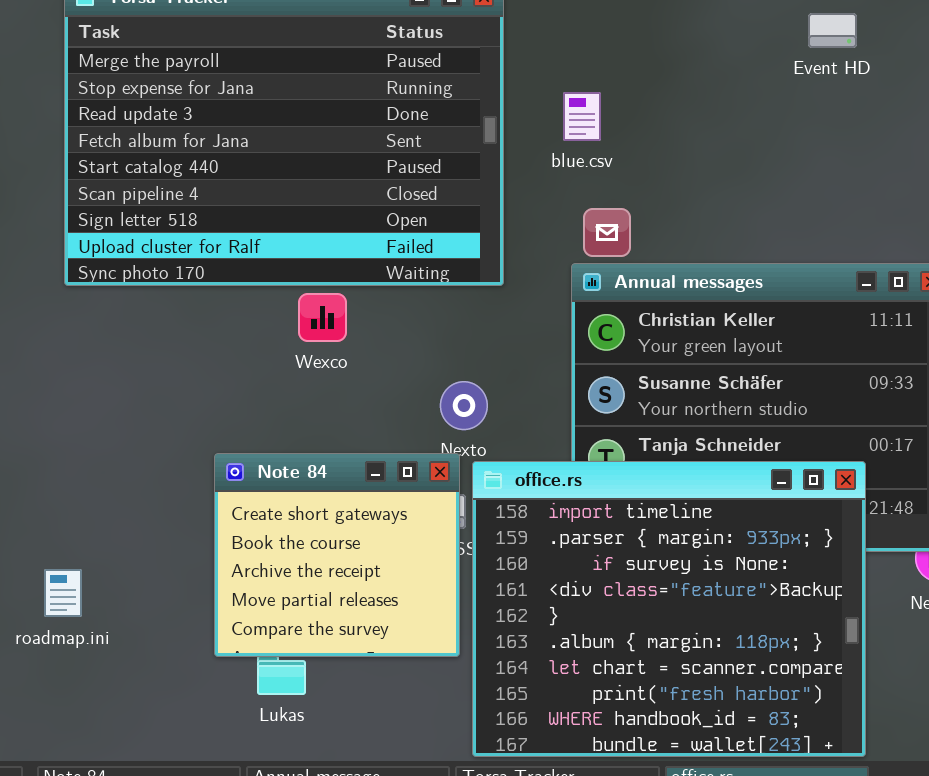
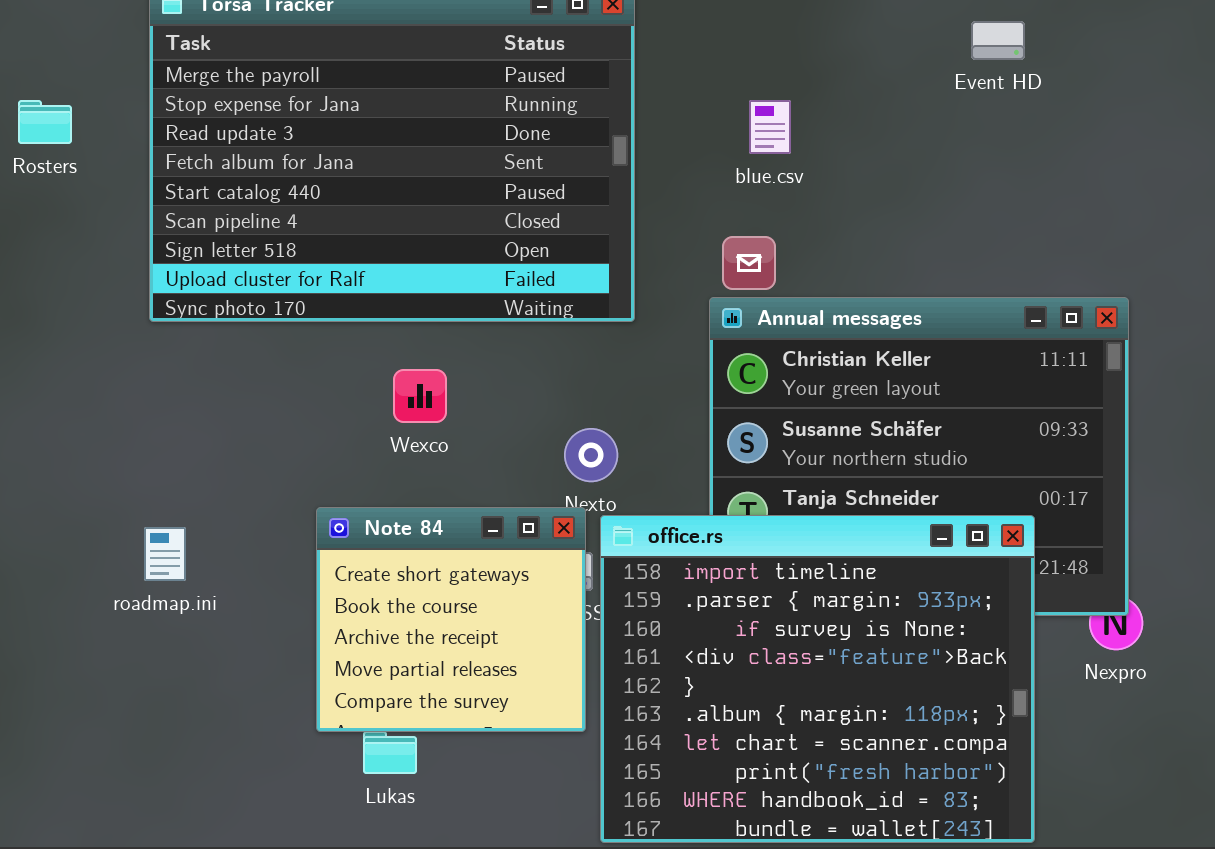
blue.csv: [563,92,601,141] -> [749,100,791,154], moved
Wexco: [298,293,347,342] -> [393,369,447,423], moved
roadmap.ini: [44,569,82,617] -> [144,527,186,581], moved

